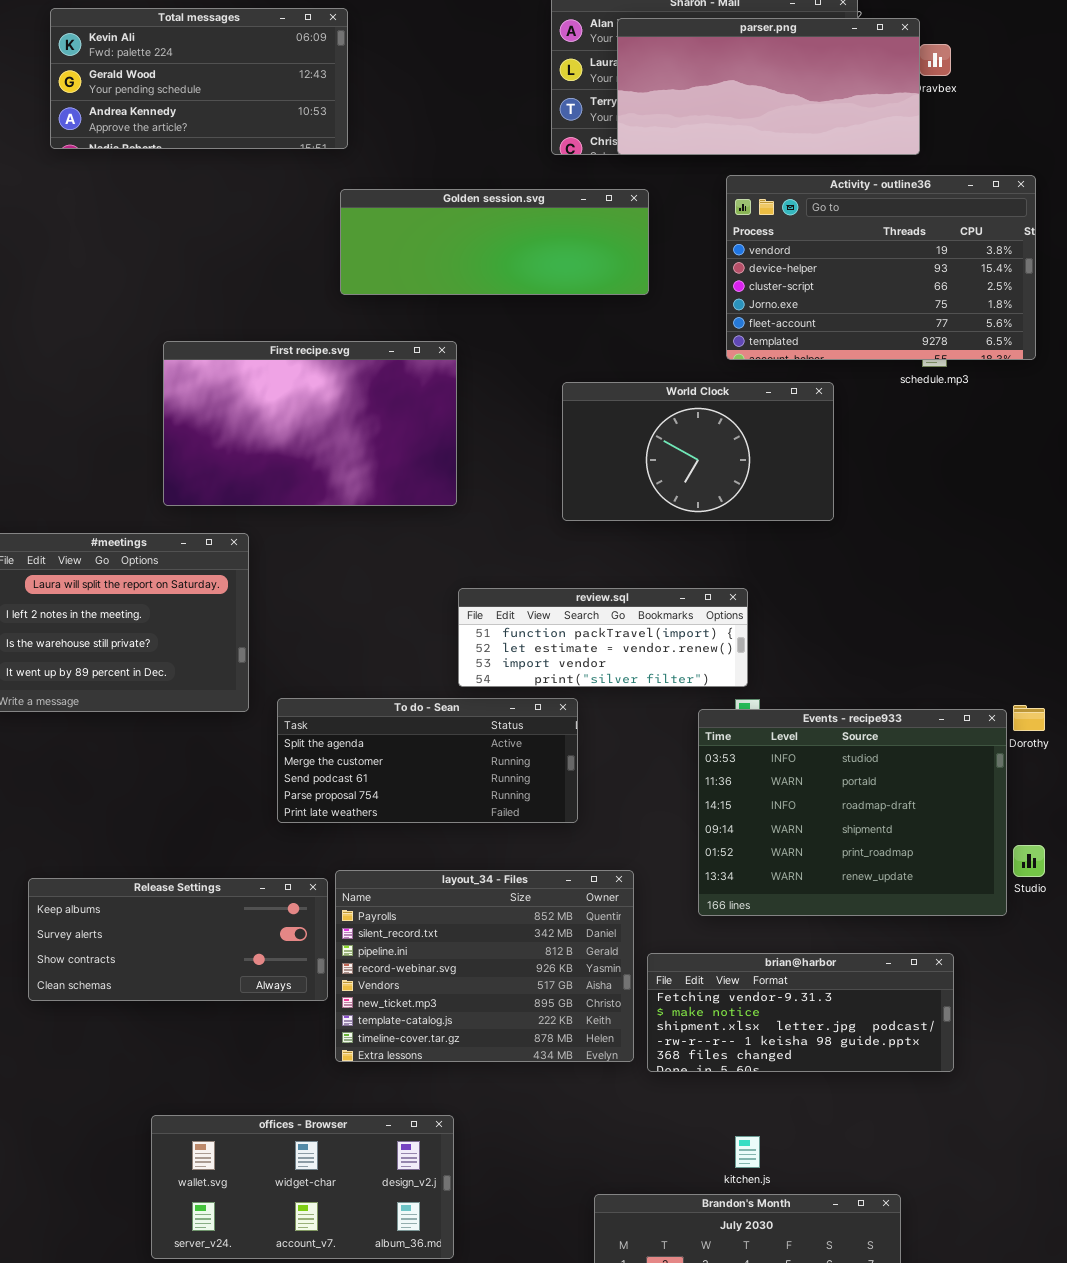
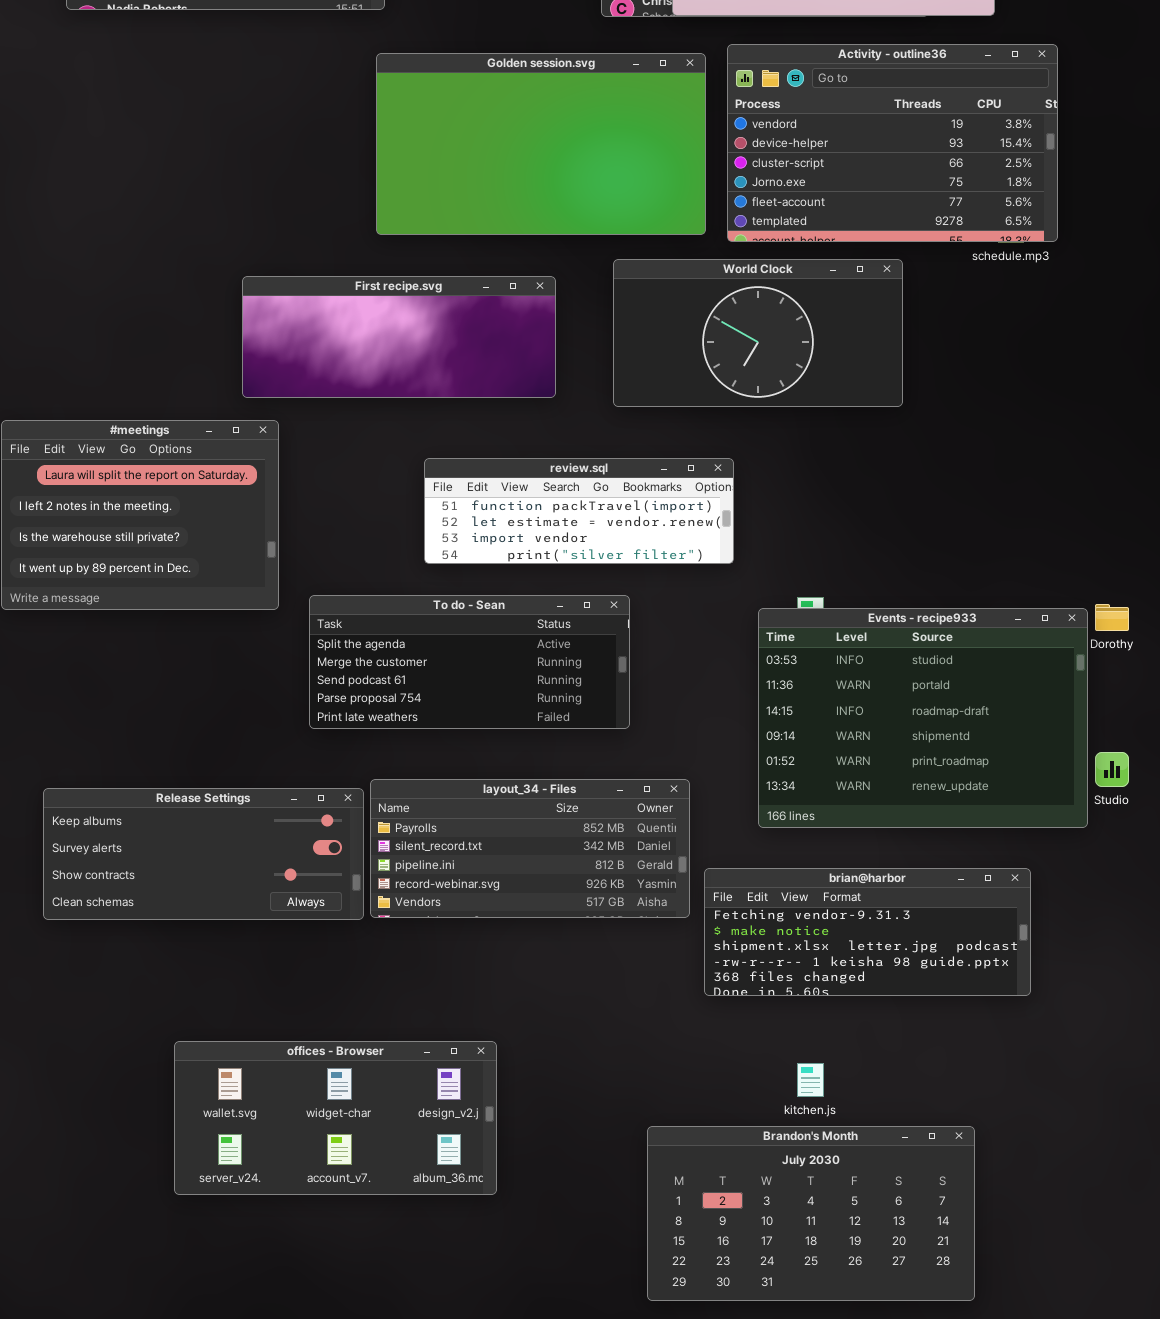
Activity - outline36: [726,175,1036,360] -> [727,44,1058,242], moved
Golden session.svg: [340,189,649,295] -> [376,53,706,235], resized
First recipe.svg: [163,341,457,506] -> [242,276,556,398], moved, resized
review.sql: [458,588,748,687] -> [424,458,734,564], moved
layout_34 - Files: [335,870,634,1062] -> [370,779,690,918], resized

